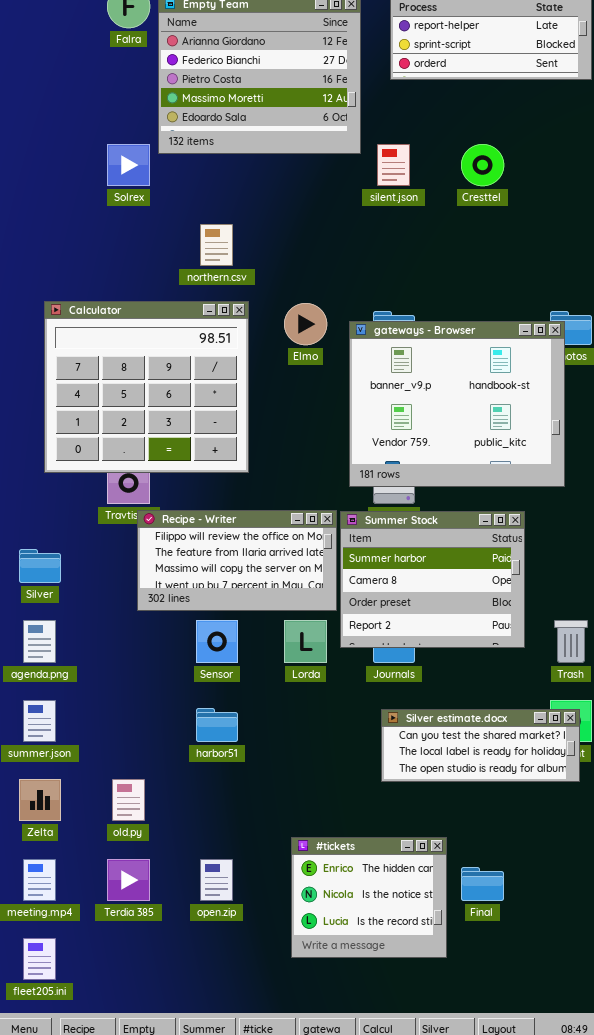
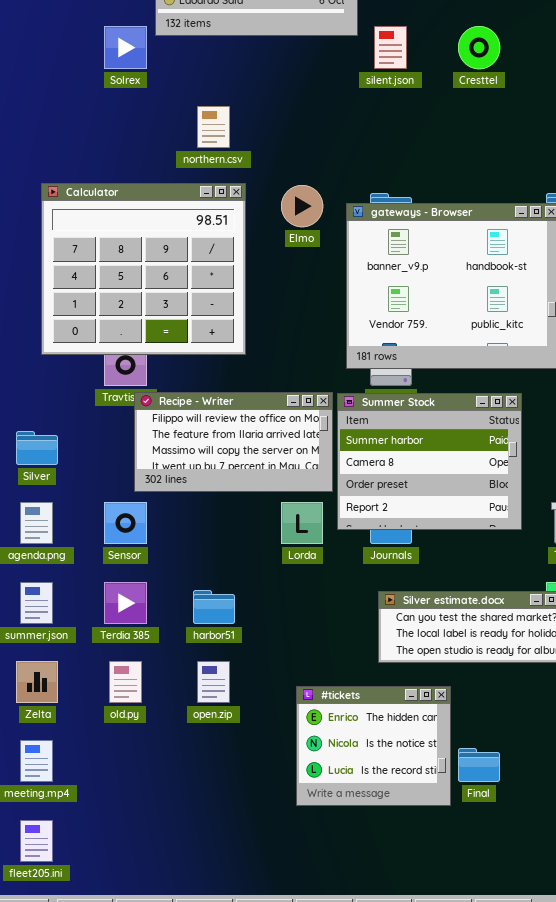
Sensor: [196,620,238,663] -> [104,502,147,544], moved
#tickets: [291,837,447,958] -> [296,686,451,806], moved
Terdia 385: [107,859,150,901] -> [104,582,147,624], moved
open.zip: [200,859,233,901] -> [197,661,230,703], moved

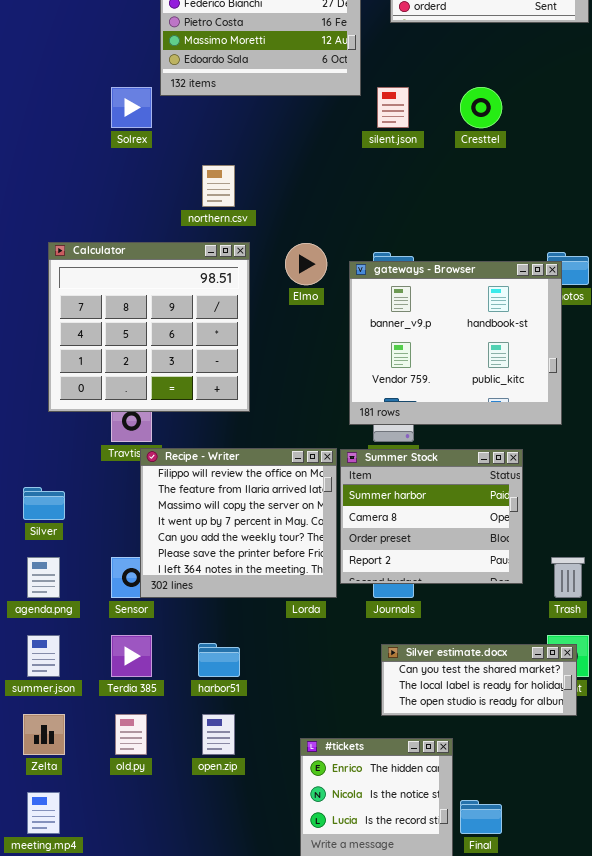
Recipe - Writer: [134,392,333,492] -> [140,448,337,598], resized

